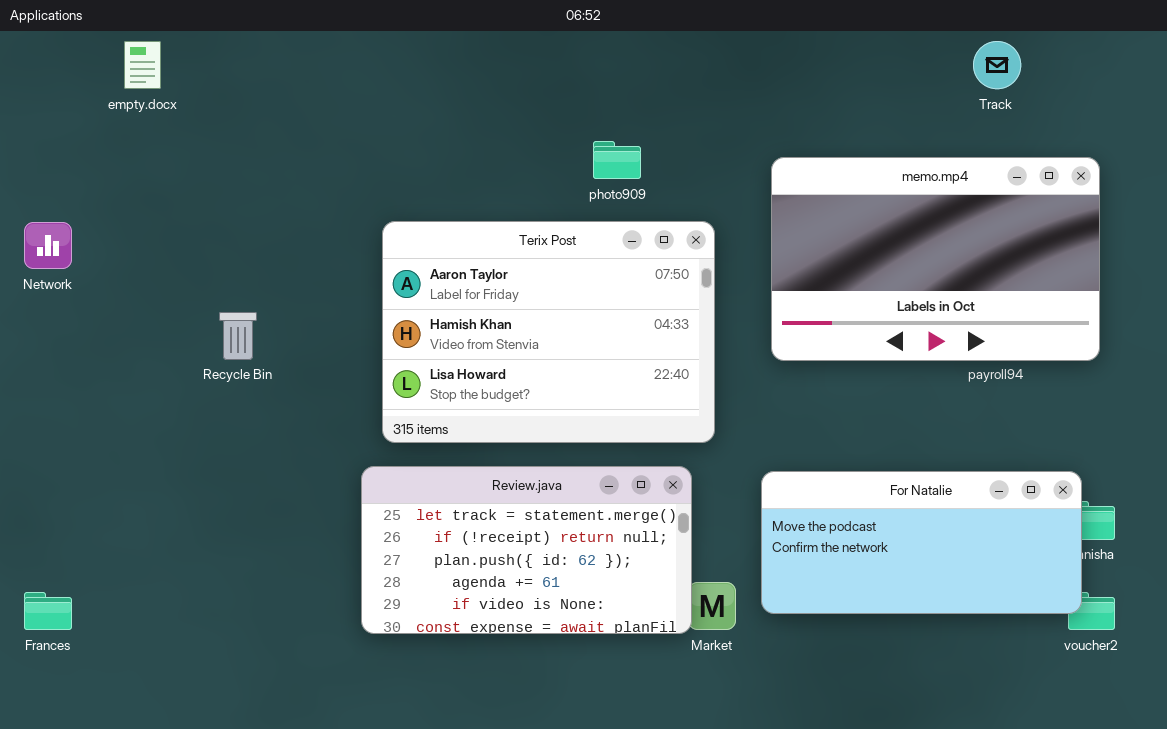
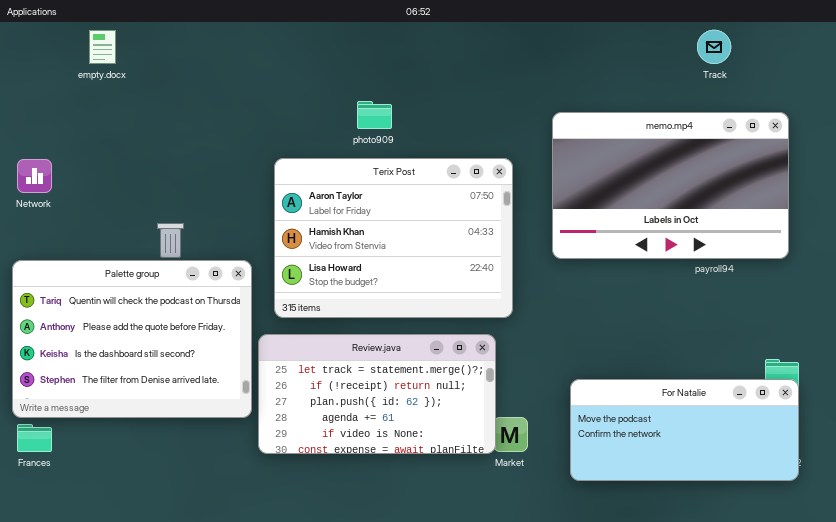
photo909: [593,141,641,179] -> [357,101,392,129], moved
Palette group: none -> [12,260,252,418], opened
For Natalie: [761,471,1082,614] -> [570,379,799,481], moved

